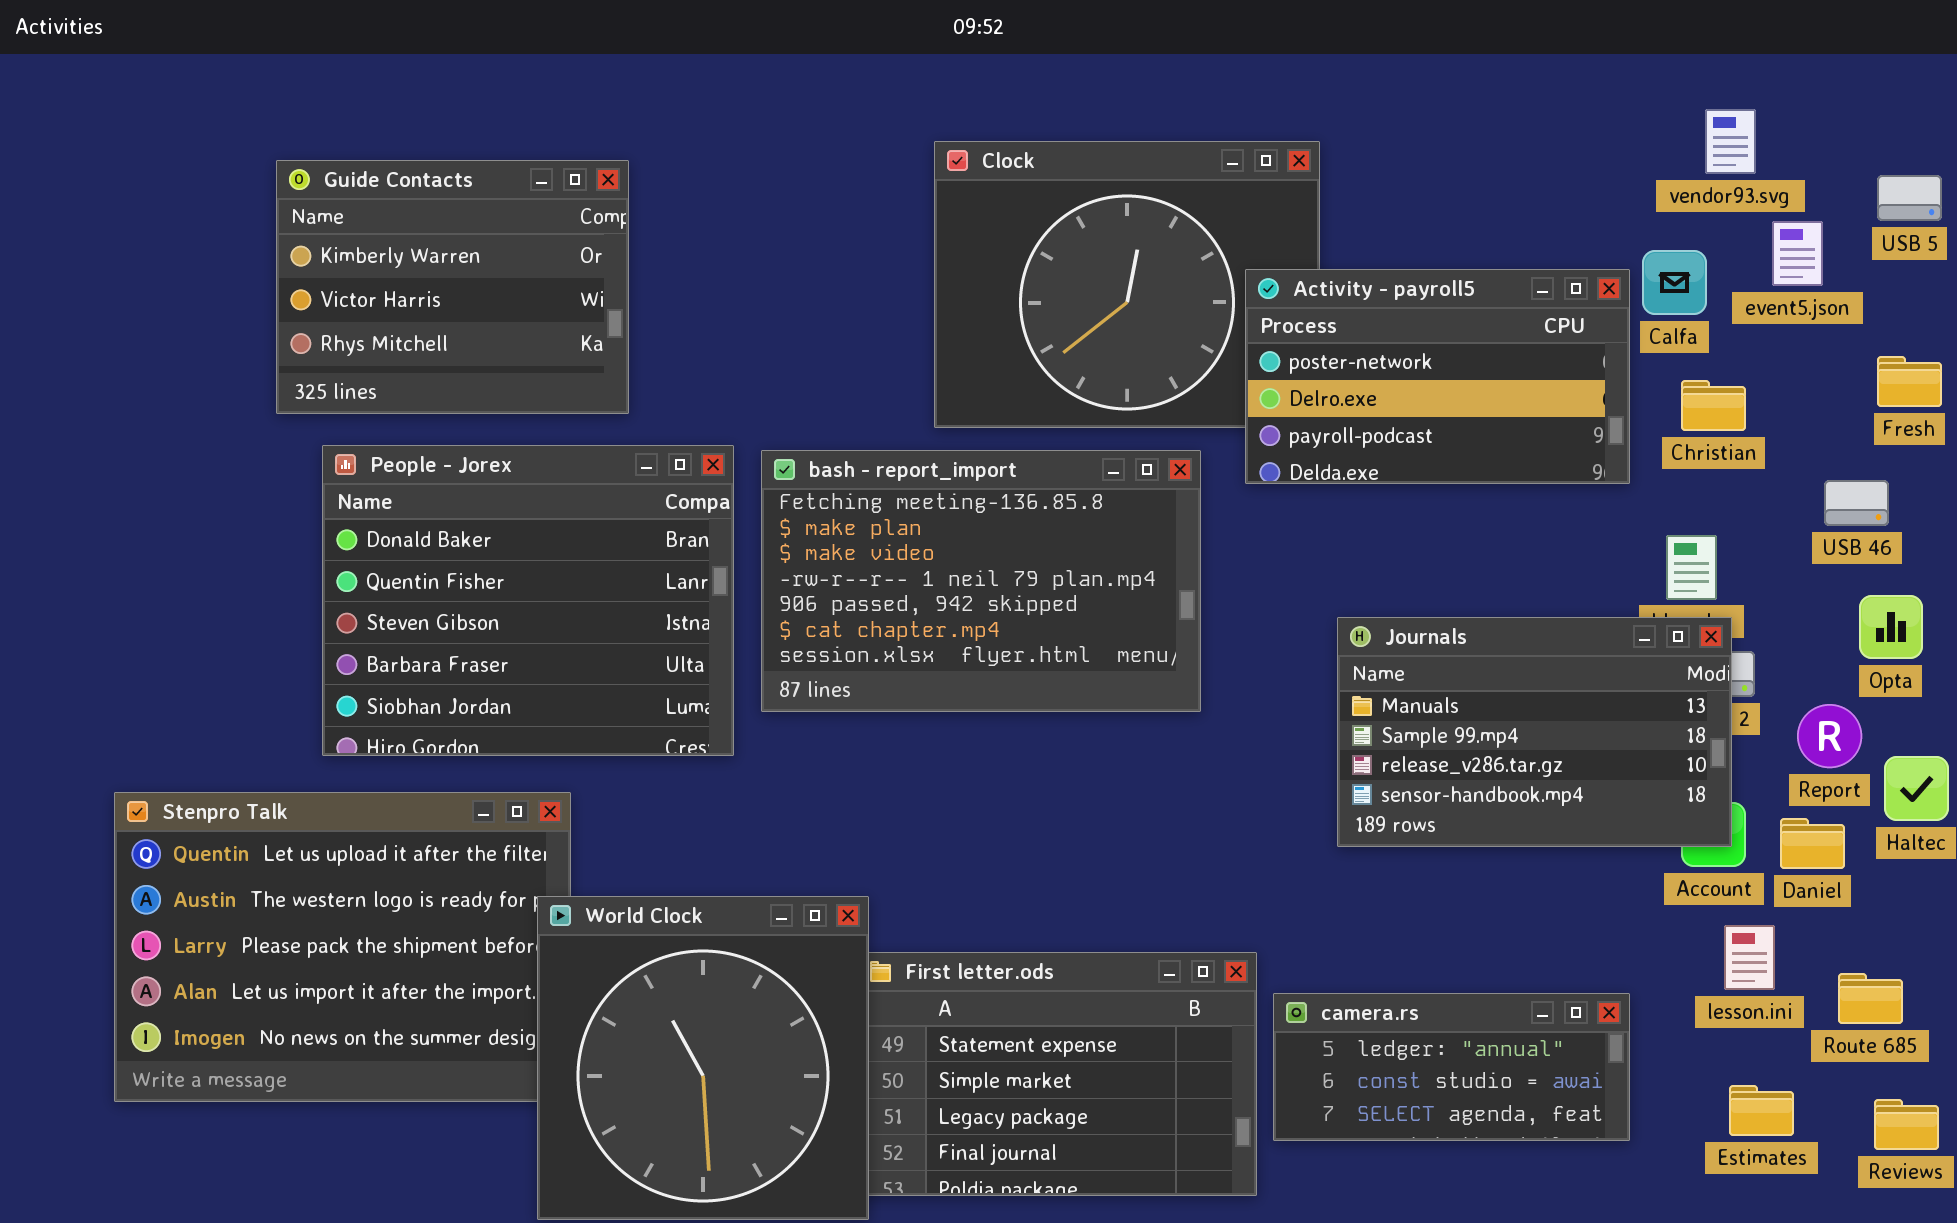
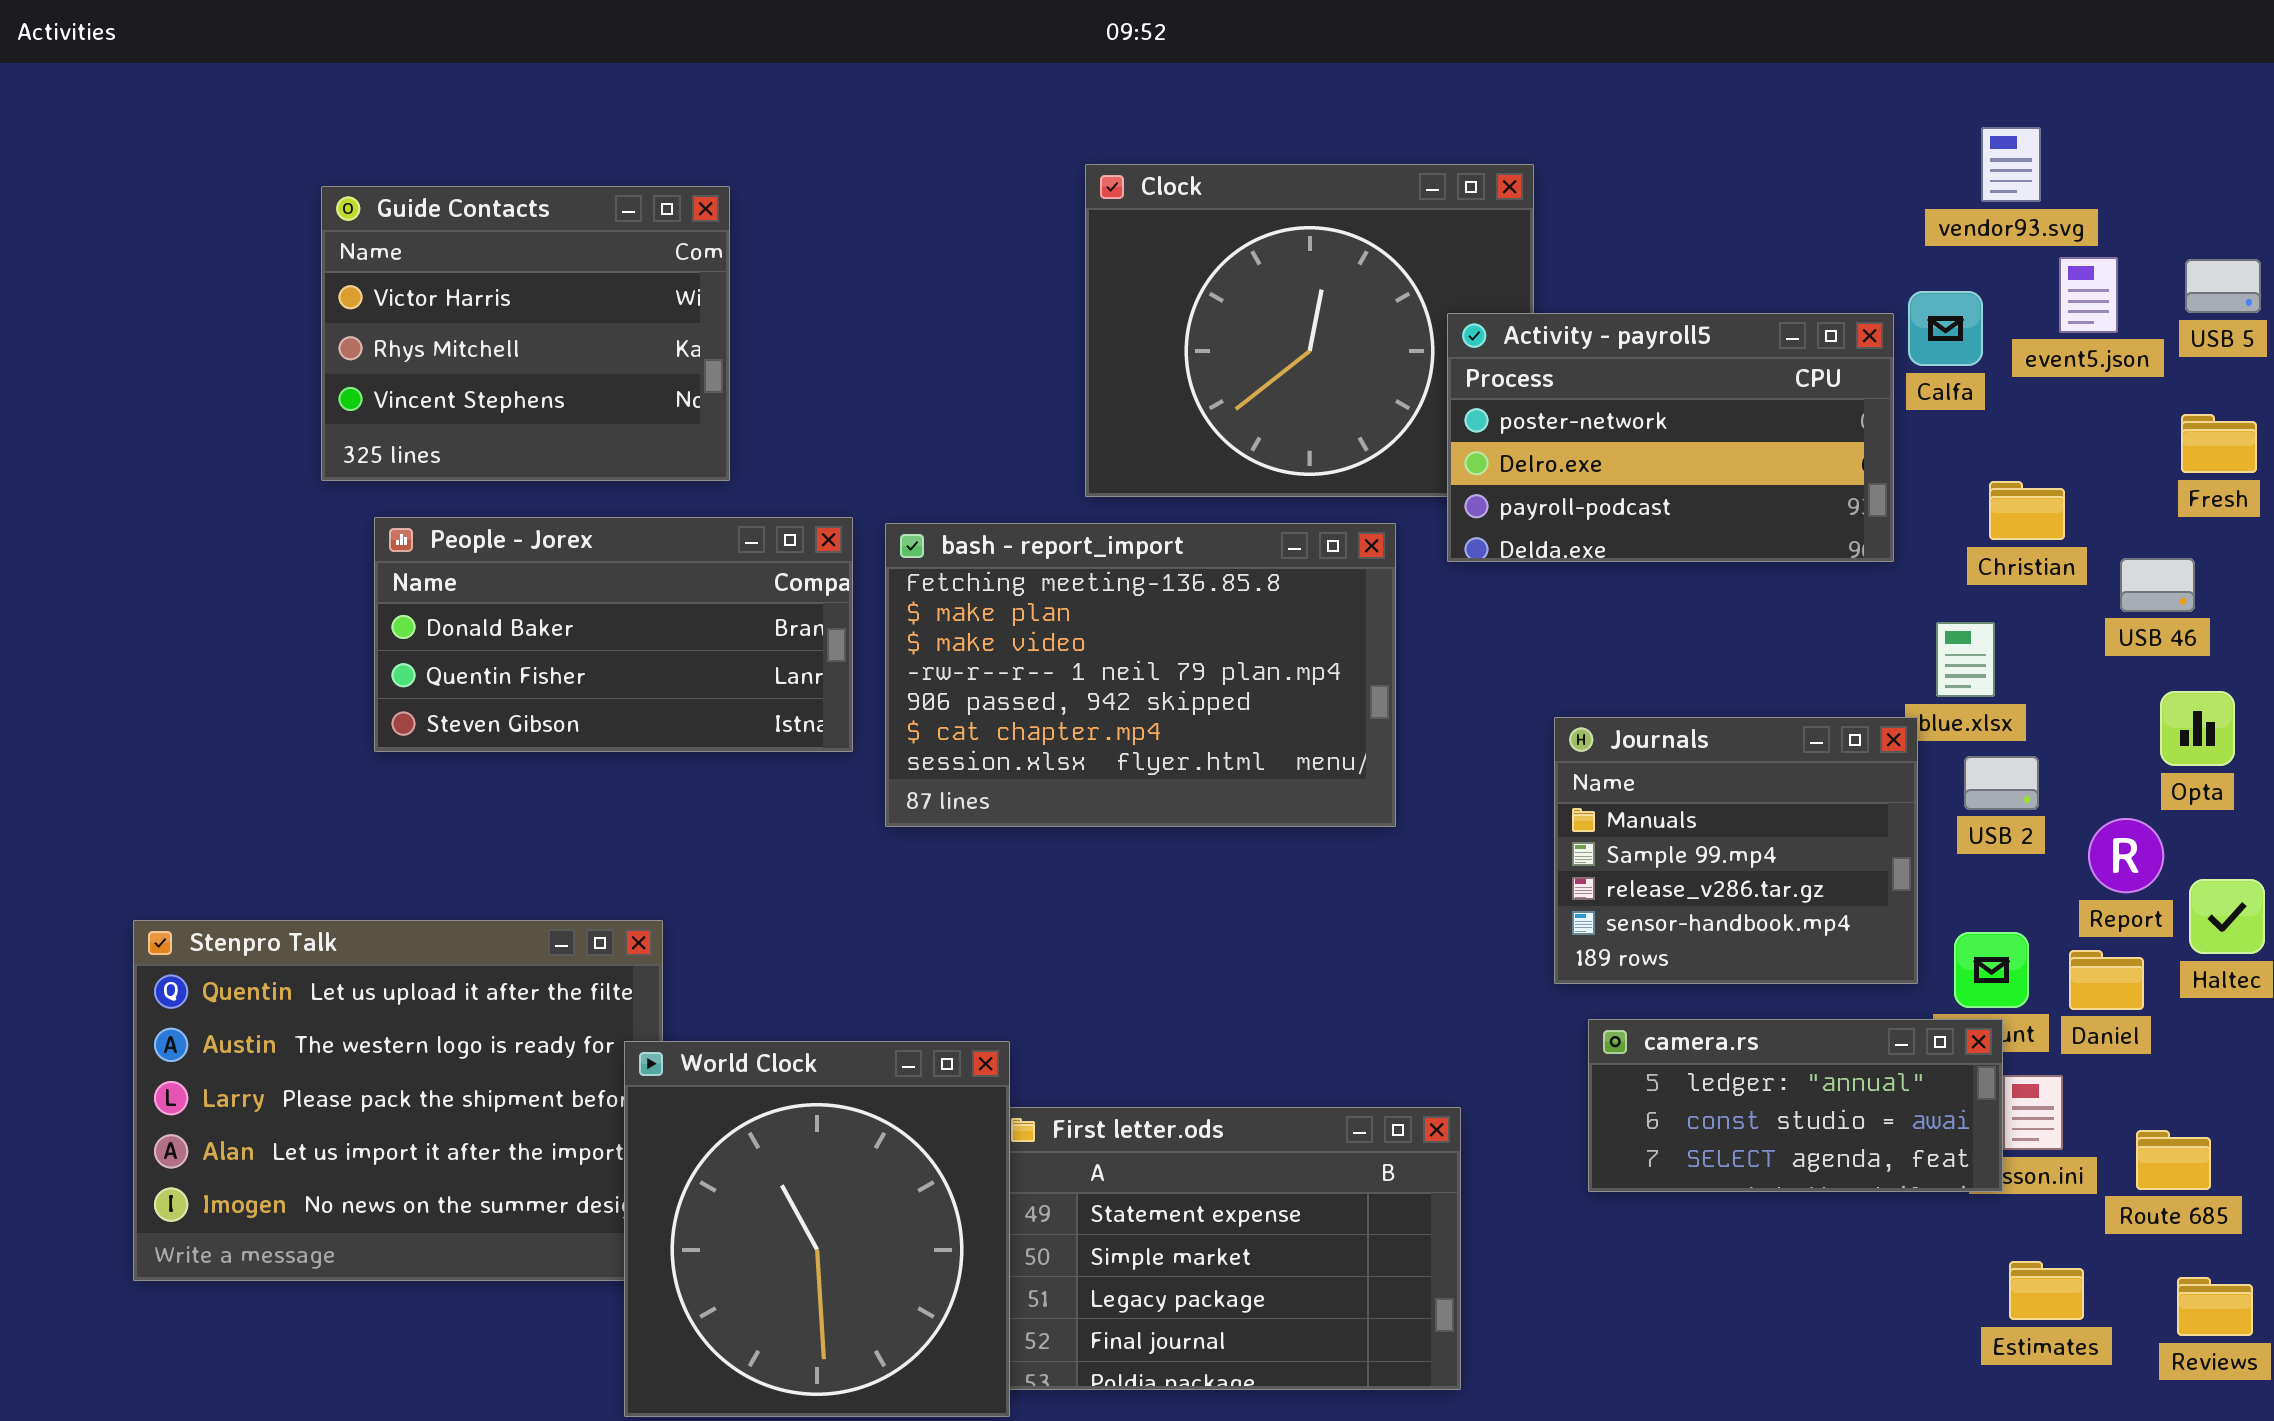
Guide Contacts: [276,160,629,414] -> [321,186,730,481], scrolled down 1 row
USB 5: [1877,175,1942,221] -> [2185,259,2261,313], moved
Christian: [1681,380,1746,431] -> [1989,481,2065,540], moved
People - Jorex: [322,445,734,756] -> [374,517,853,752], resized
Journals: [1337,617,1732,847] -> [1554,717,1918,984], resized
camera.rs: [1273,993,1630,1141] -> [1588,1019,2003,1192], moved

